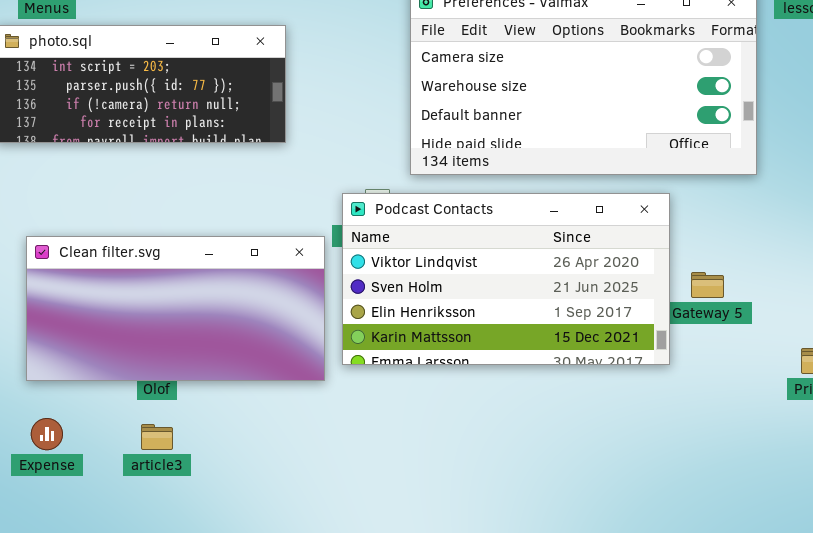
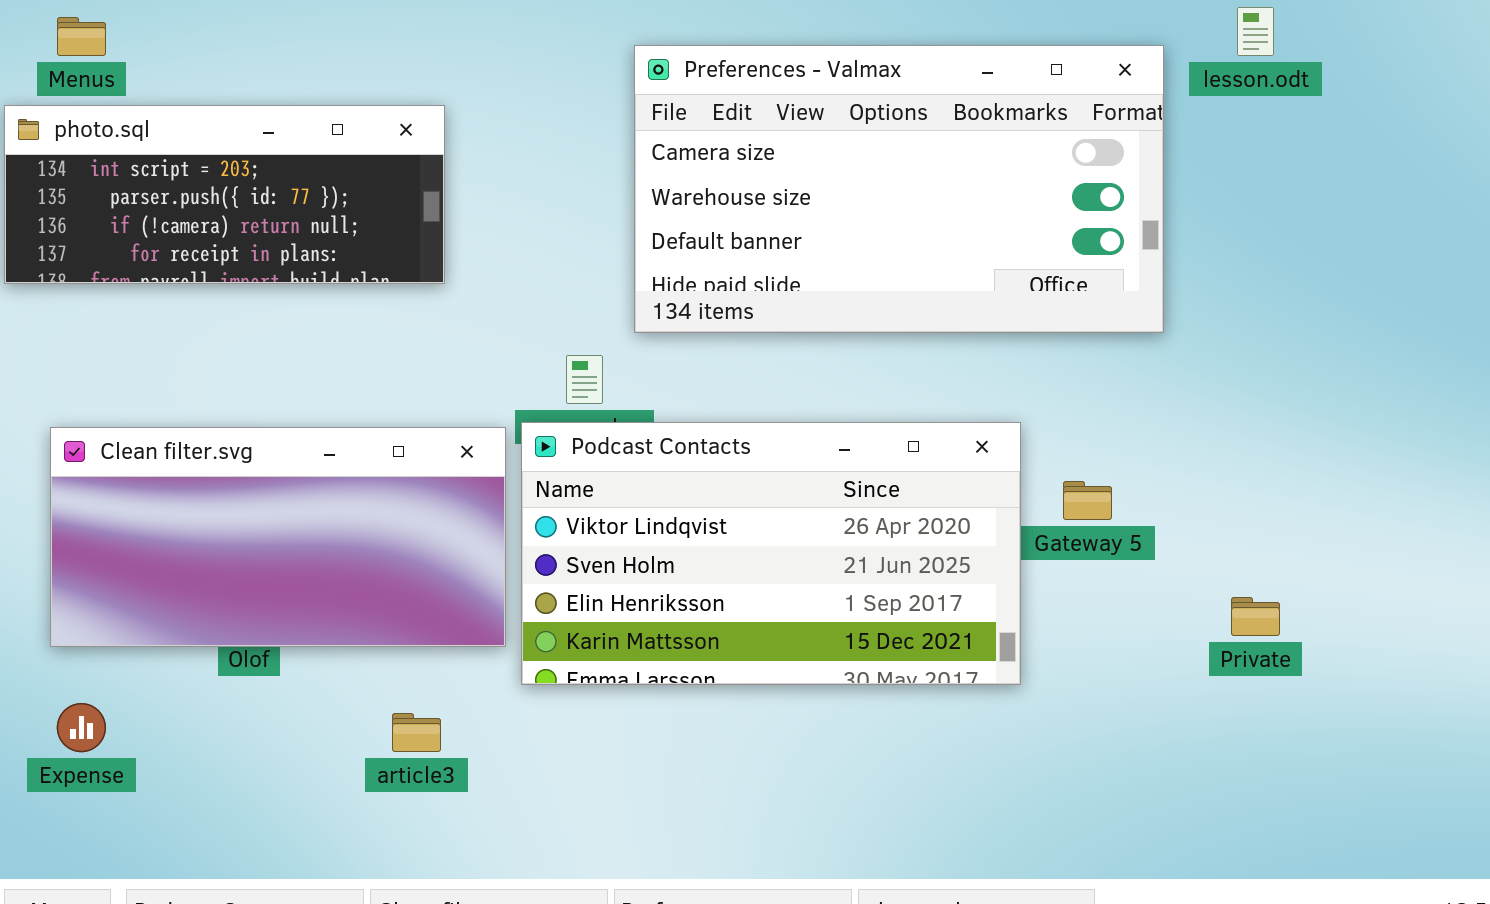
Podcast Contacts: [342,193,670,365] -> [521,422,1021,685], moved
article3: [141,424,173,450] -> [392,713,441,752], moved

